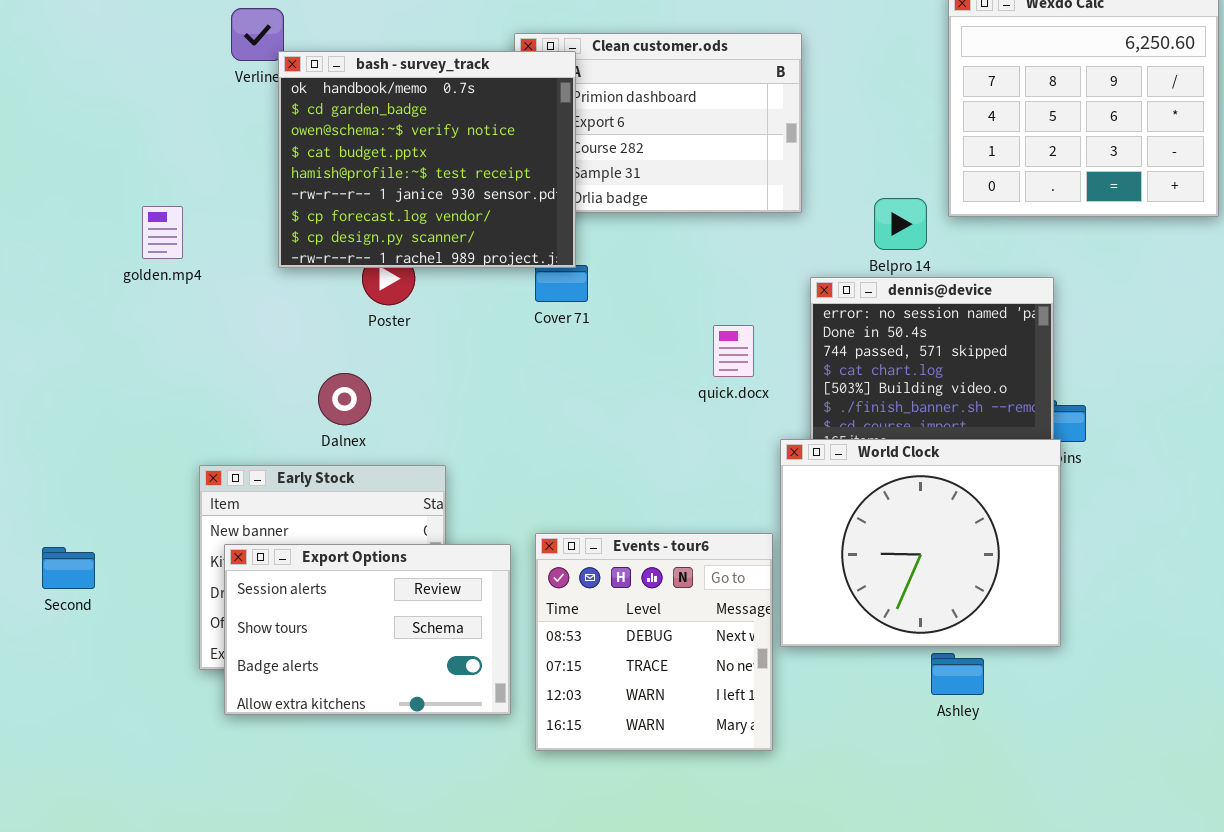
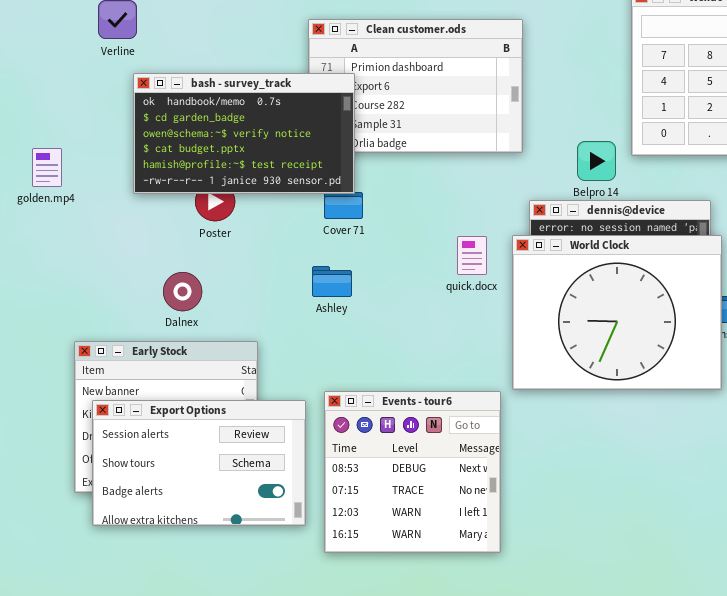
bash - survey_track: [278,51,576,268] -> [133,73,355,194], resized
World Clock: [780,439,1061,647] -> [512,235,722,390], moved
Ashley: [931,653,984,695] -> [312,266,352,297], moved

